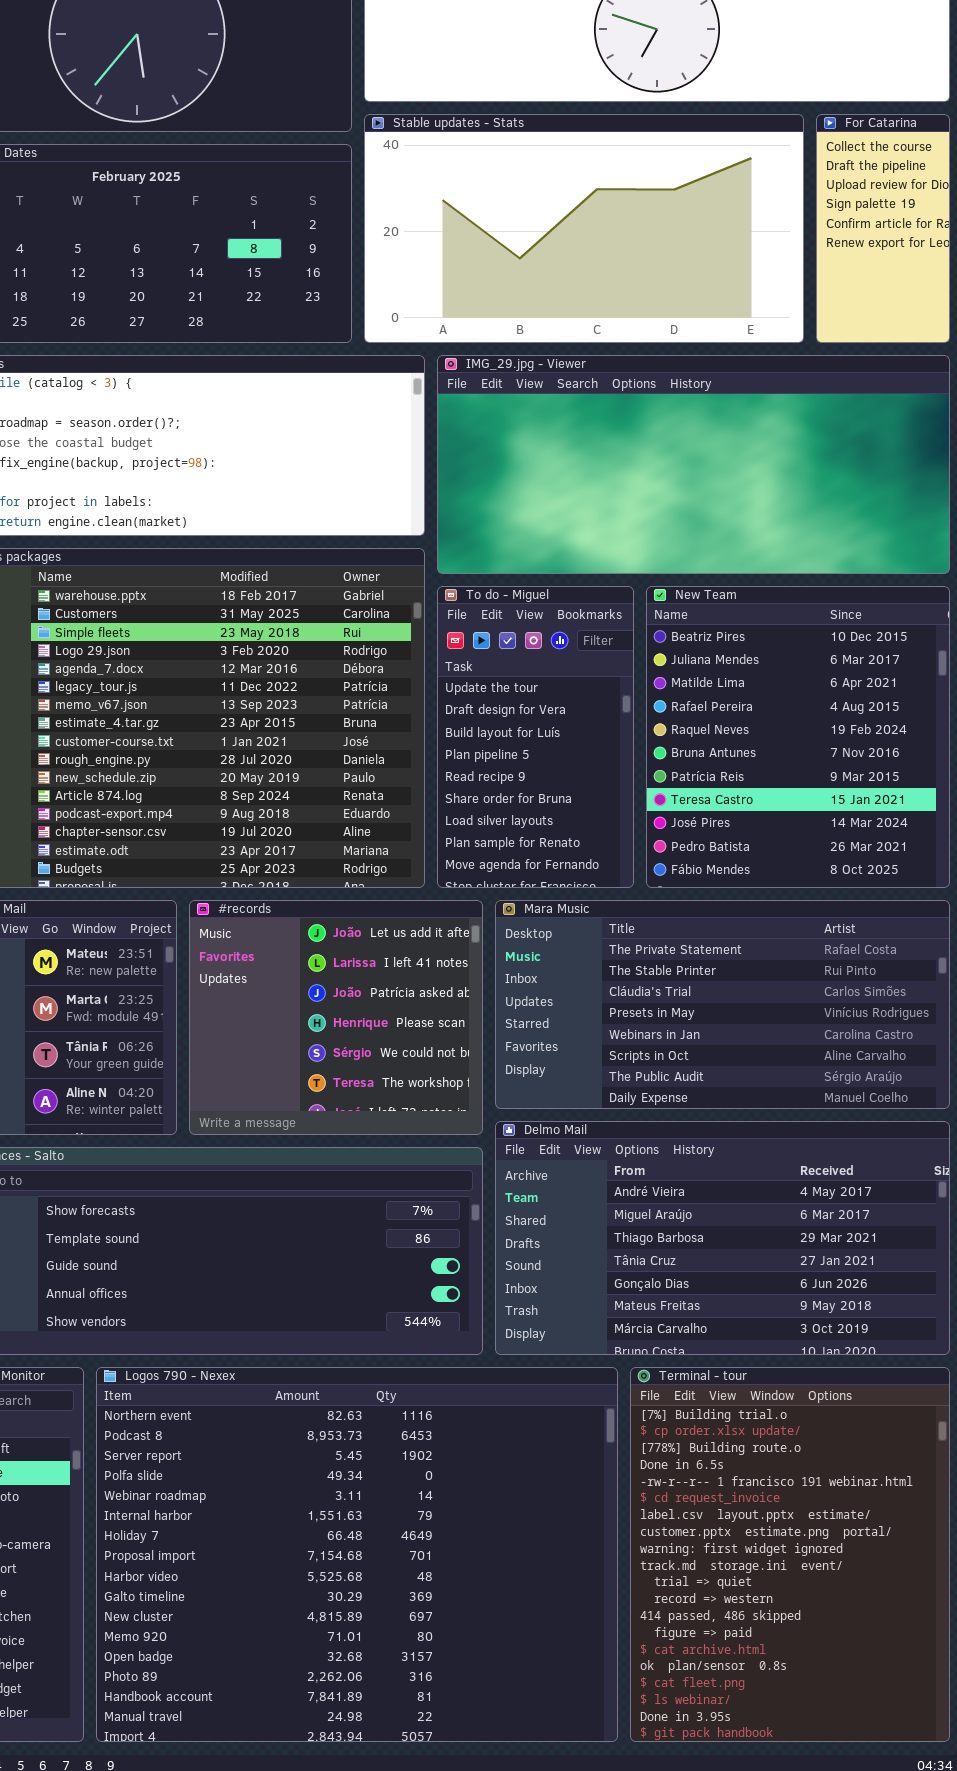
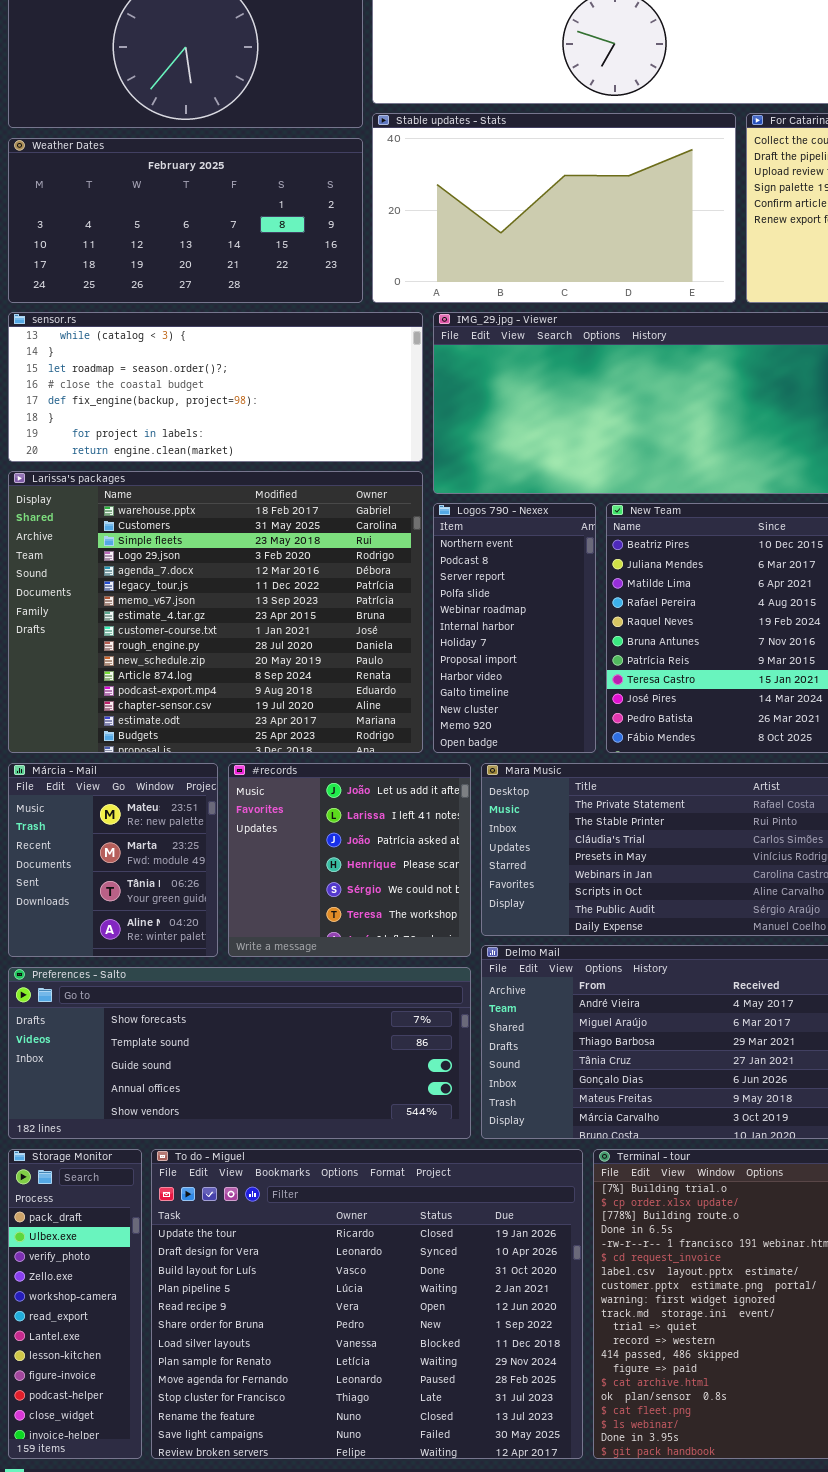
To do - Miguel: [437,586,634,888] -> [151,1149,583,1459], moved, resized
Logos 790 - Nexex: [96,1367,618,1742] -> [433,503,596,753], moved, resized

